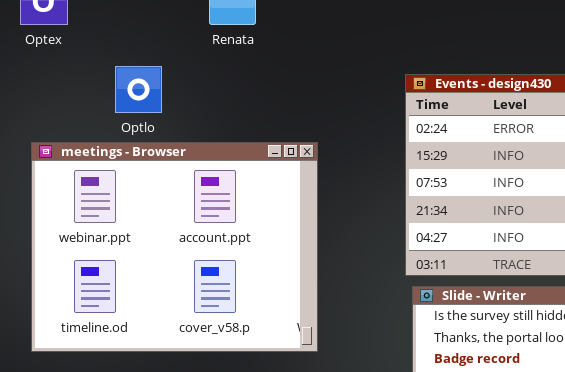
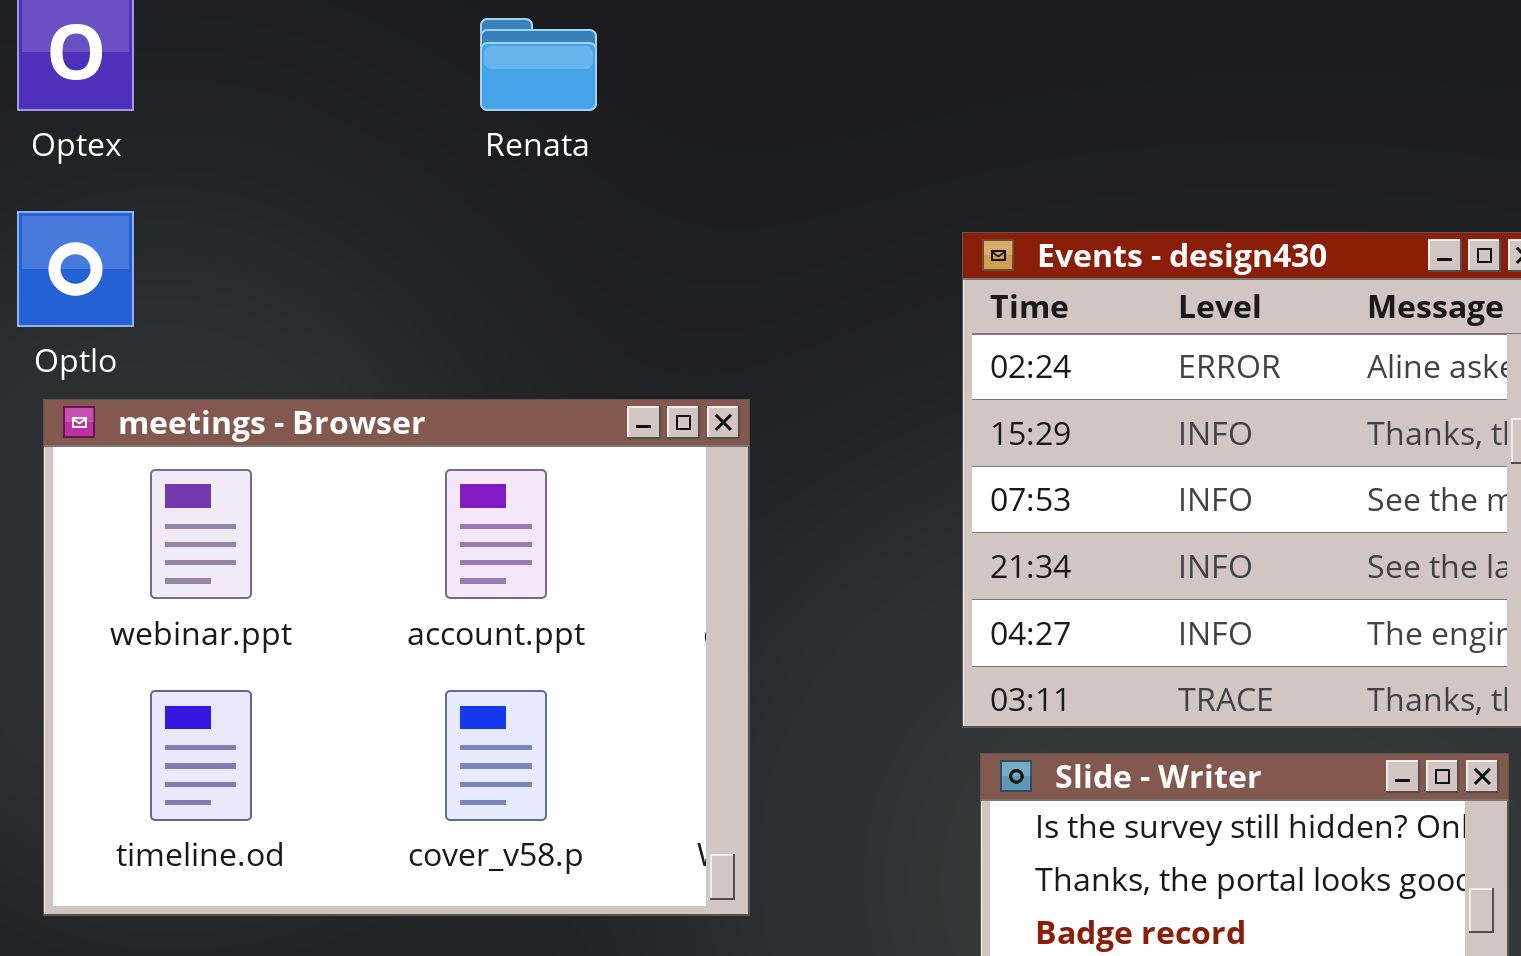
Optlo: [115,66,162,113] -> [17,211,134,327], moved

